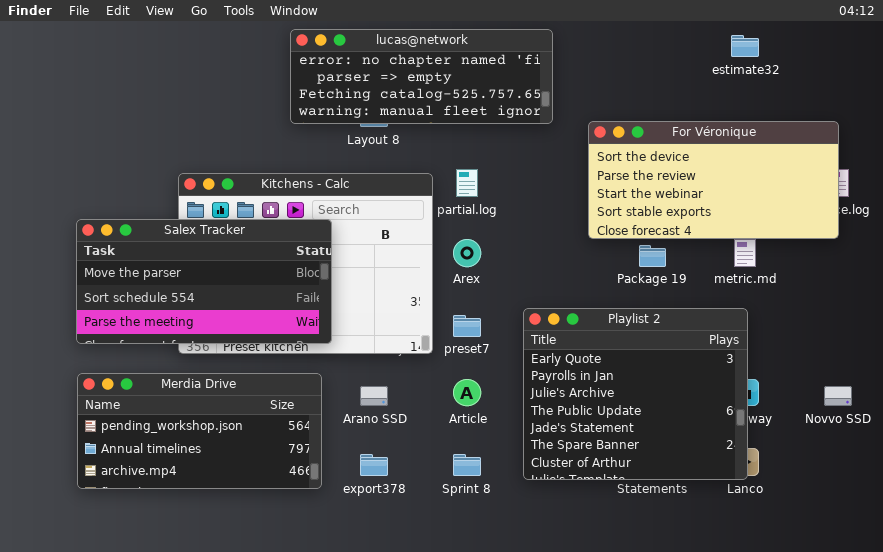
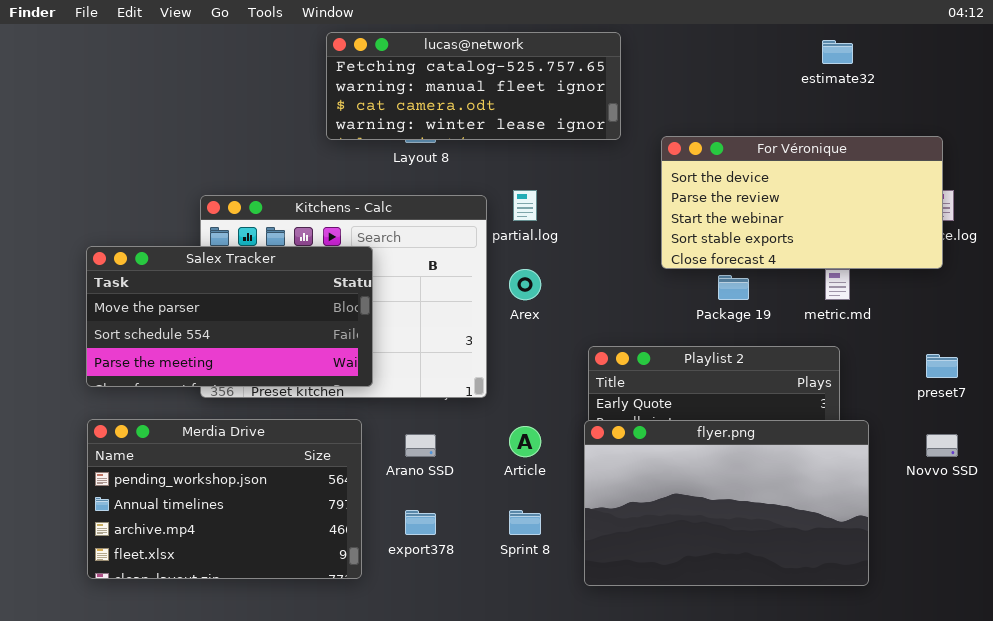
lucas@network: [290,29,553,124] -> [326,32,621,140], scrolled down 2 rows
preset7: [453,315,481,337] -> [926,354,958,378], moved
Merdia Drive: [77,373,322,489] -> [87,419,362,579], resized
flyer.png: none -> [584,420,869,586], opened

